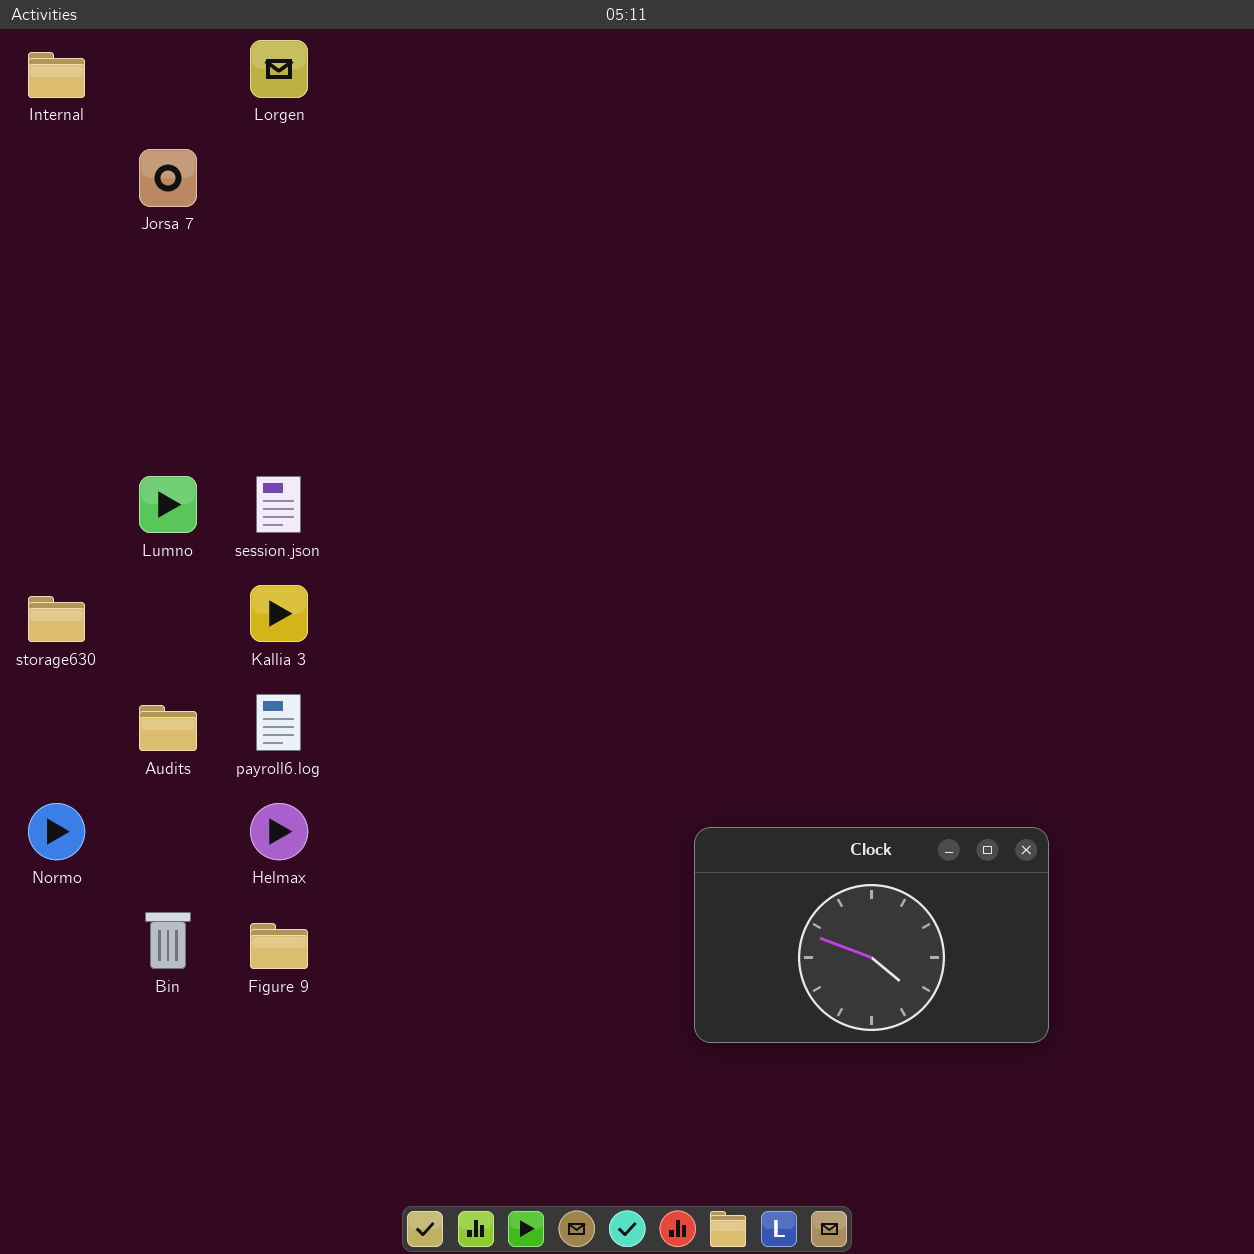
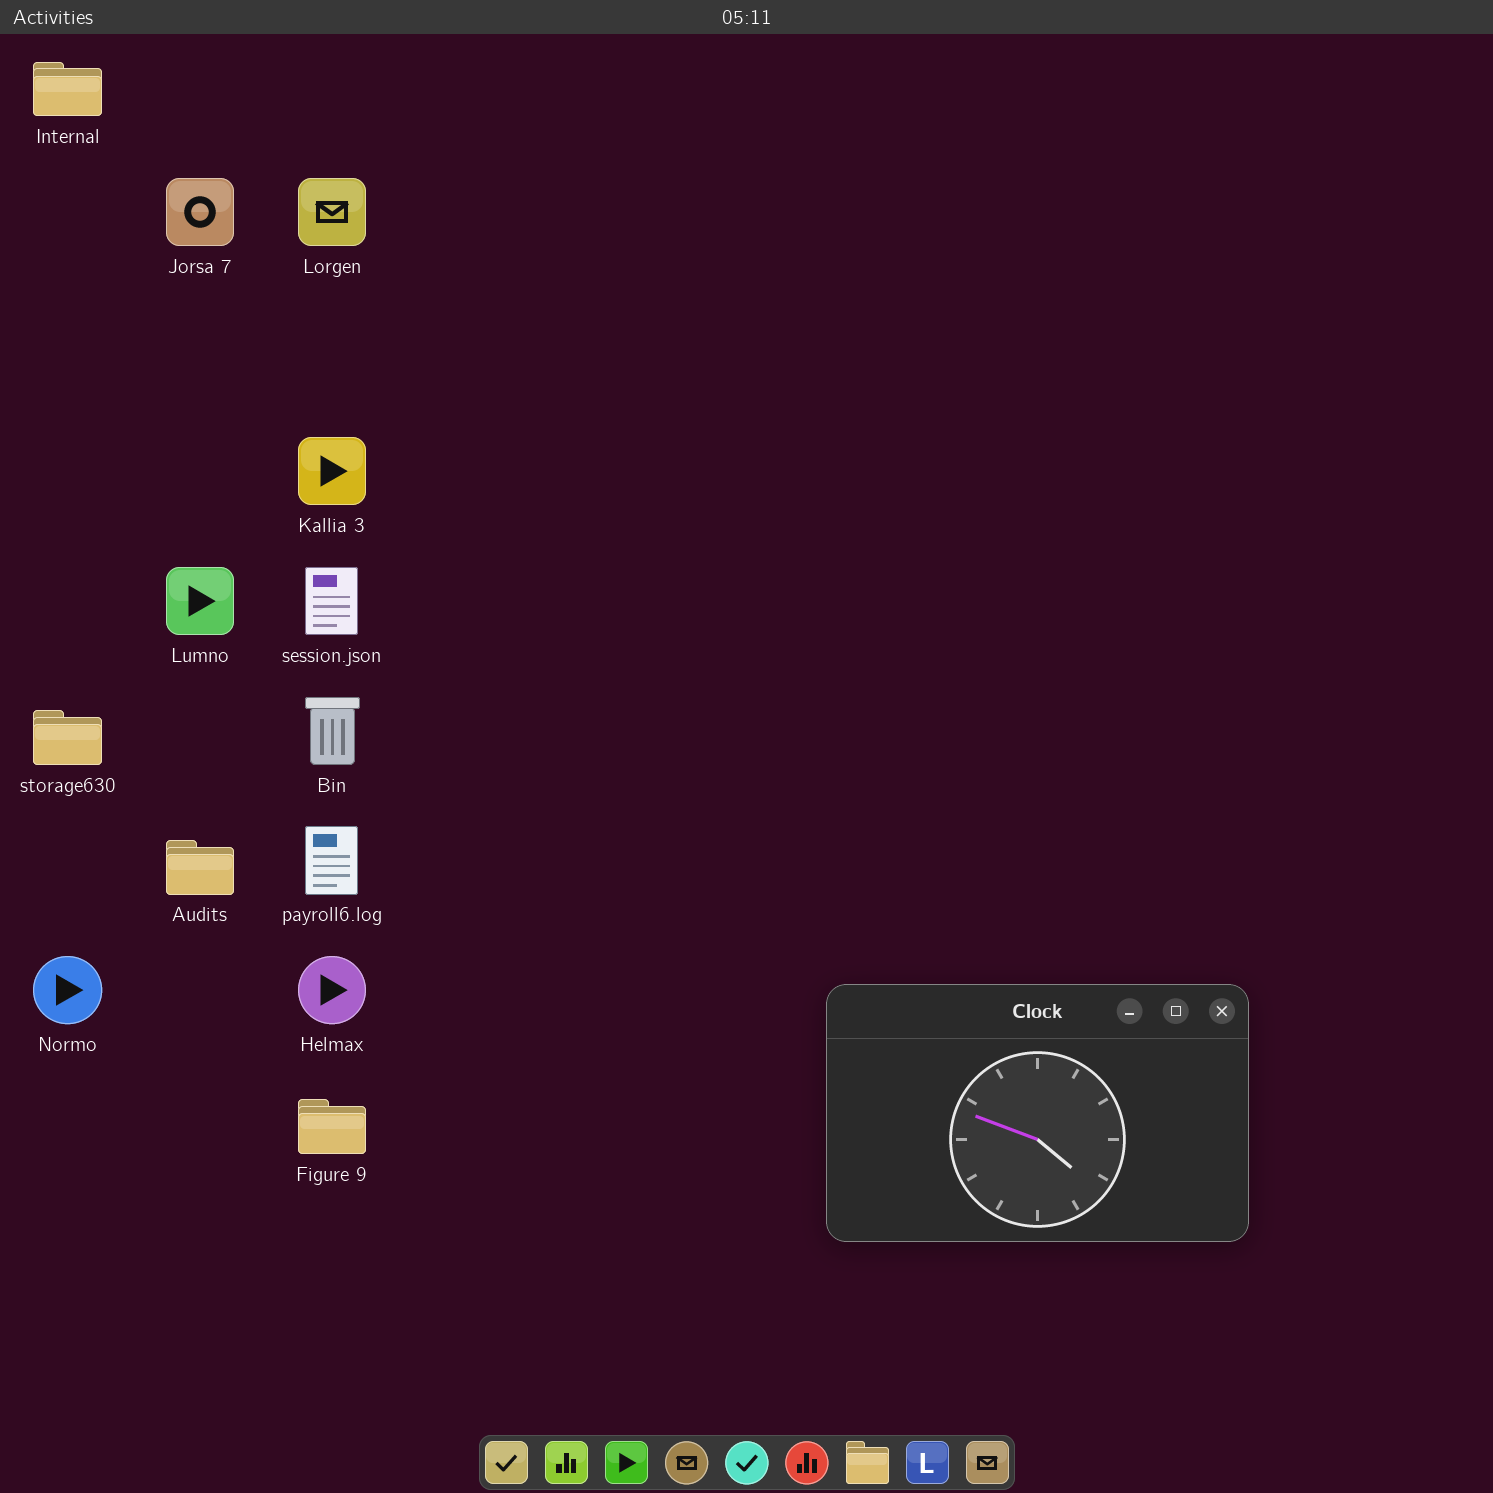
Lorgen: [250,40,308,98] -> [298,178,366,246], moved
Kallia 3: [250,585,308,642] -> [298,437,366,505], moved
Bin: [145,912,191,969] -> [305,697,360,765], moved

